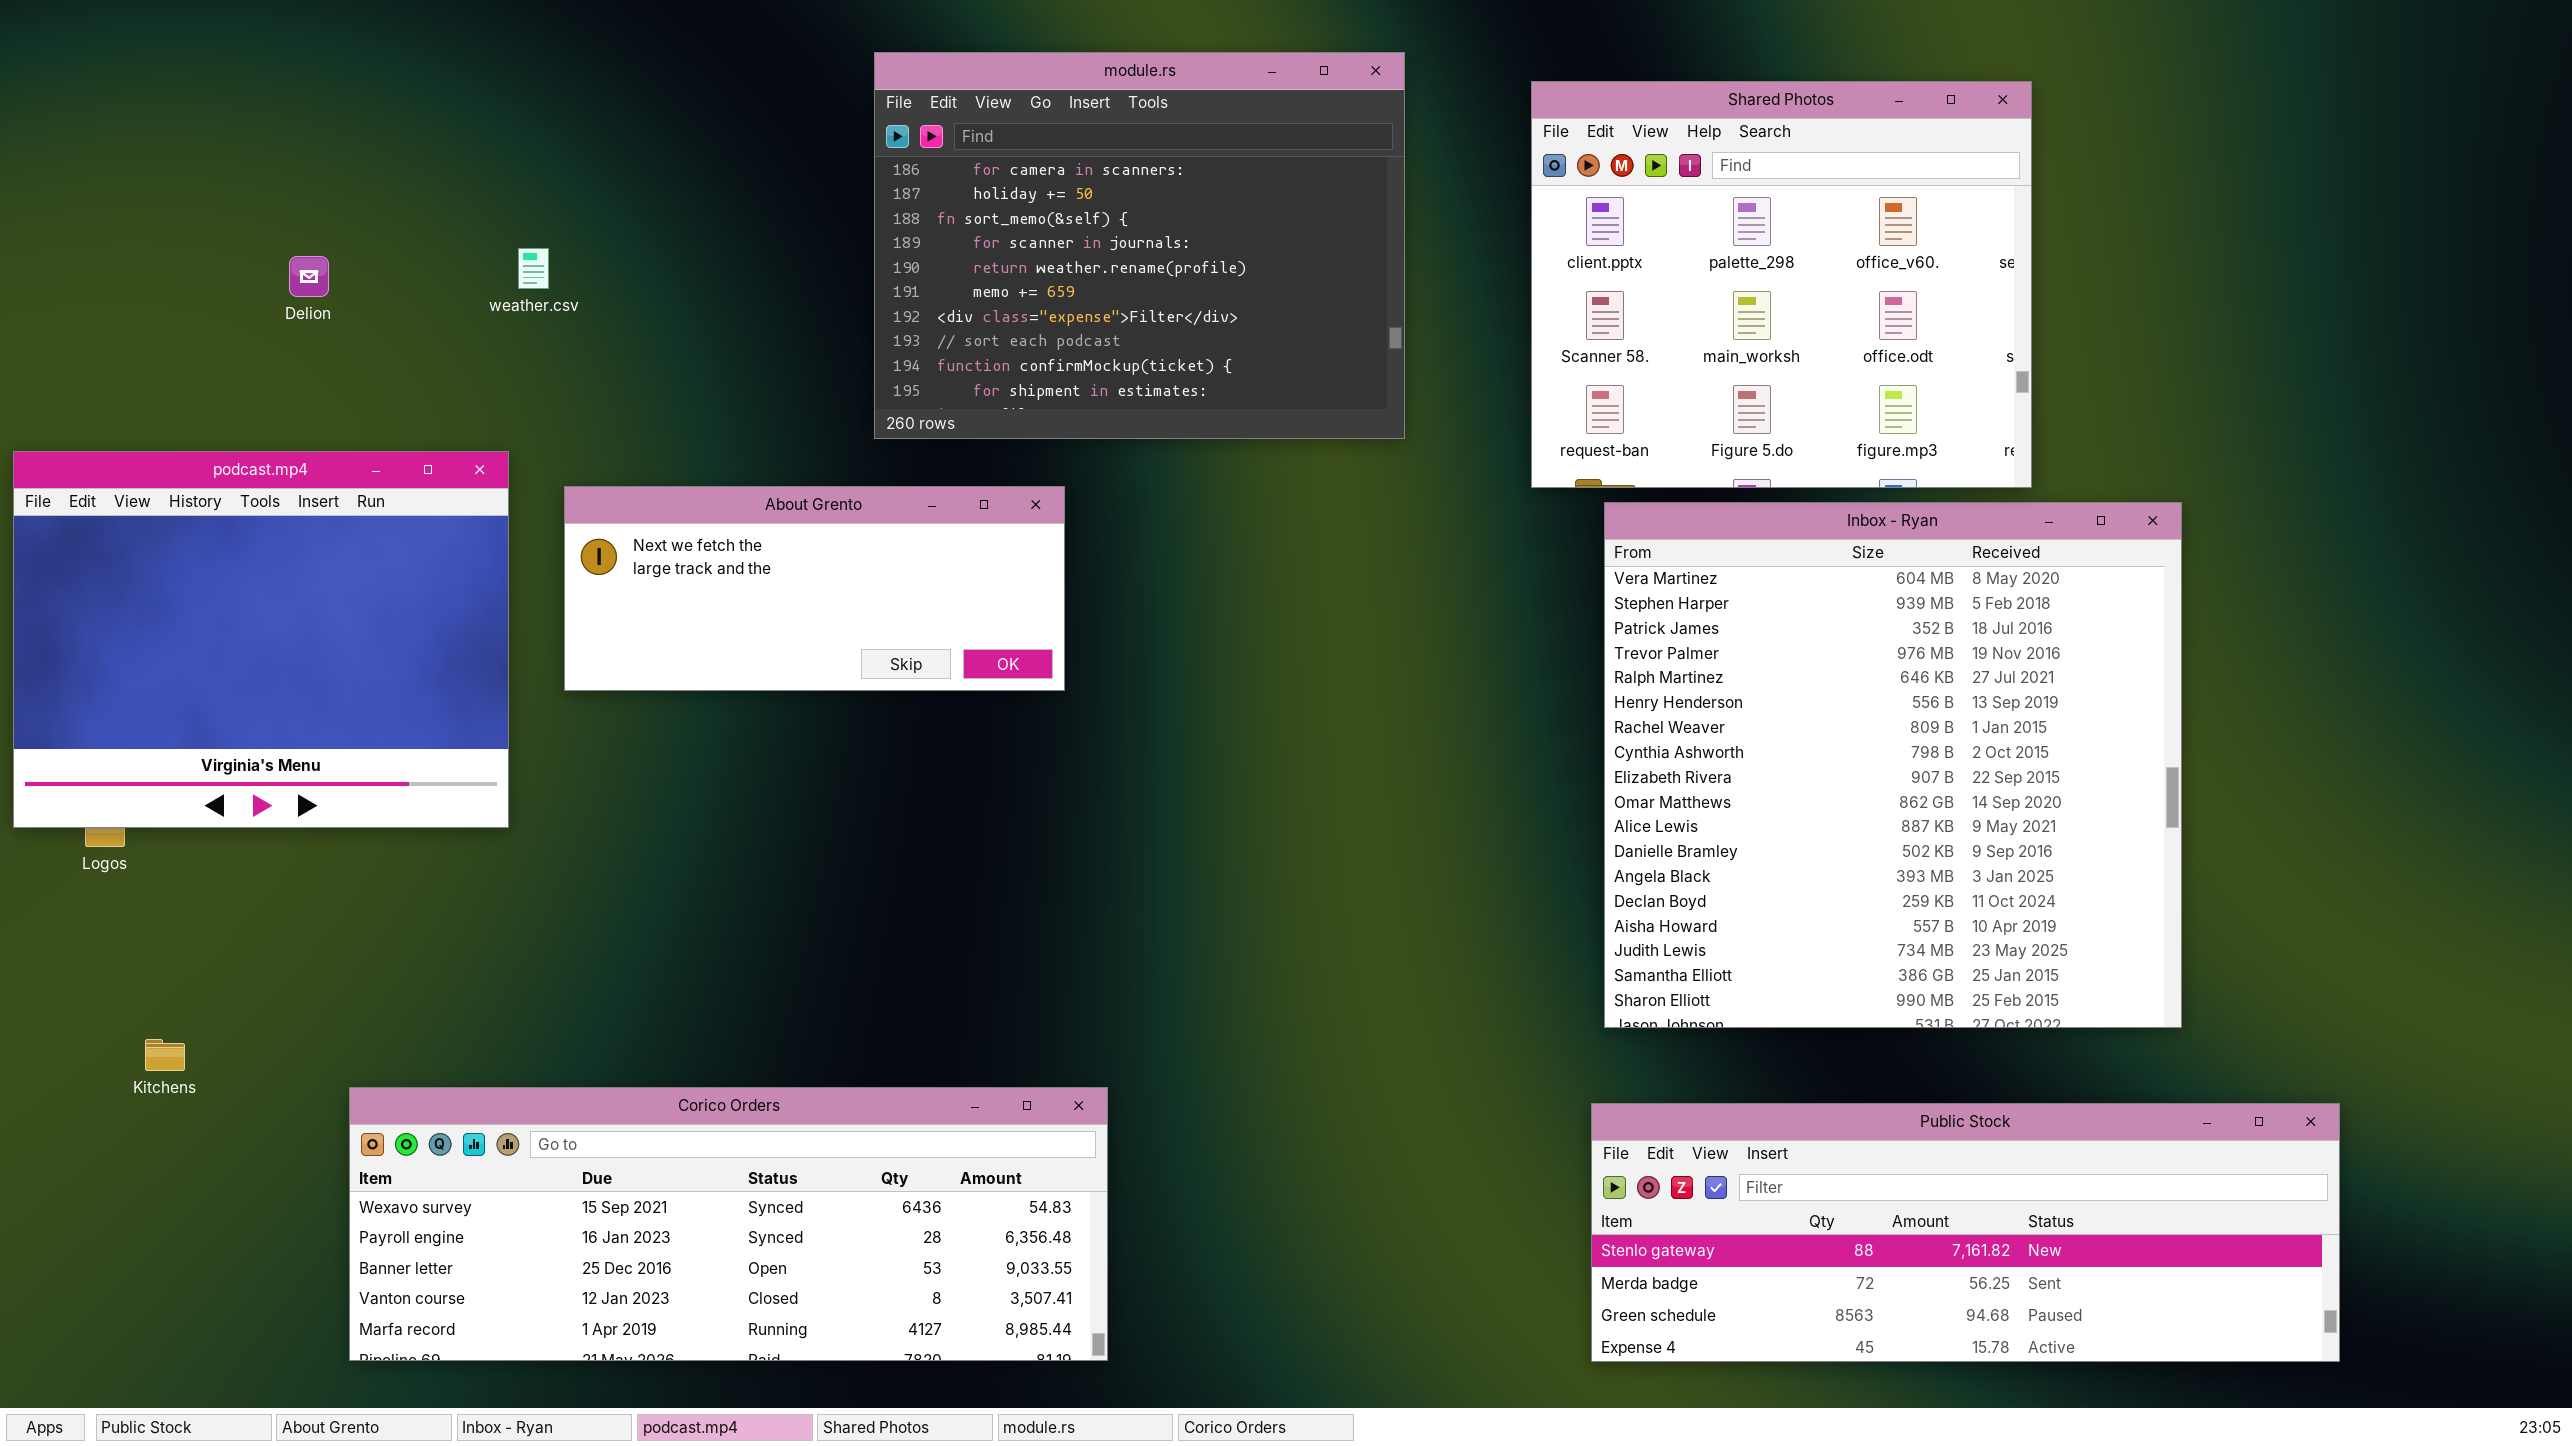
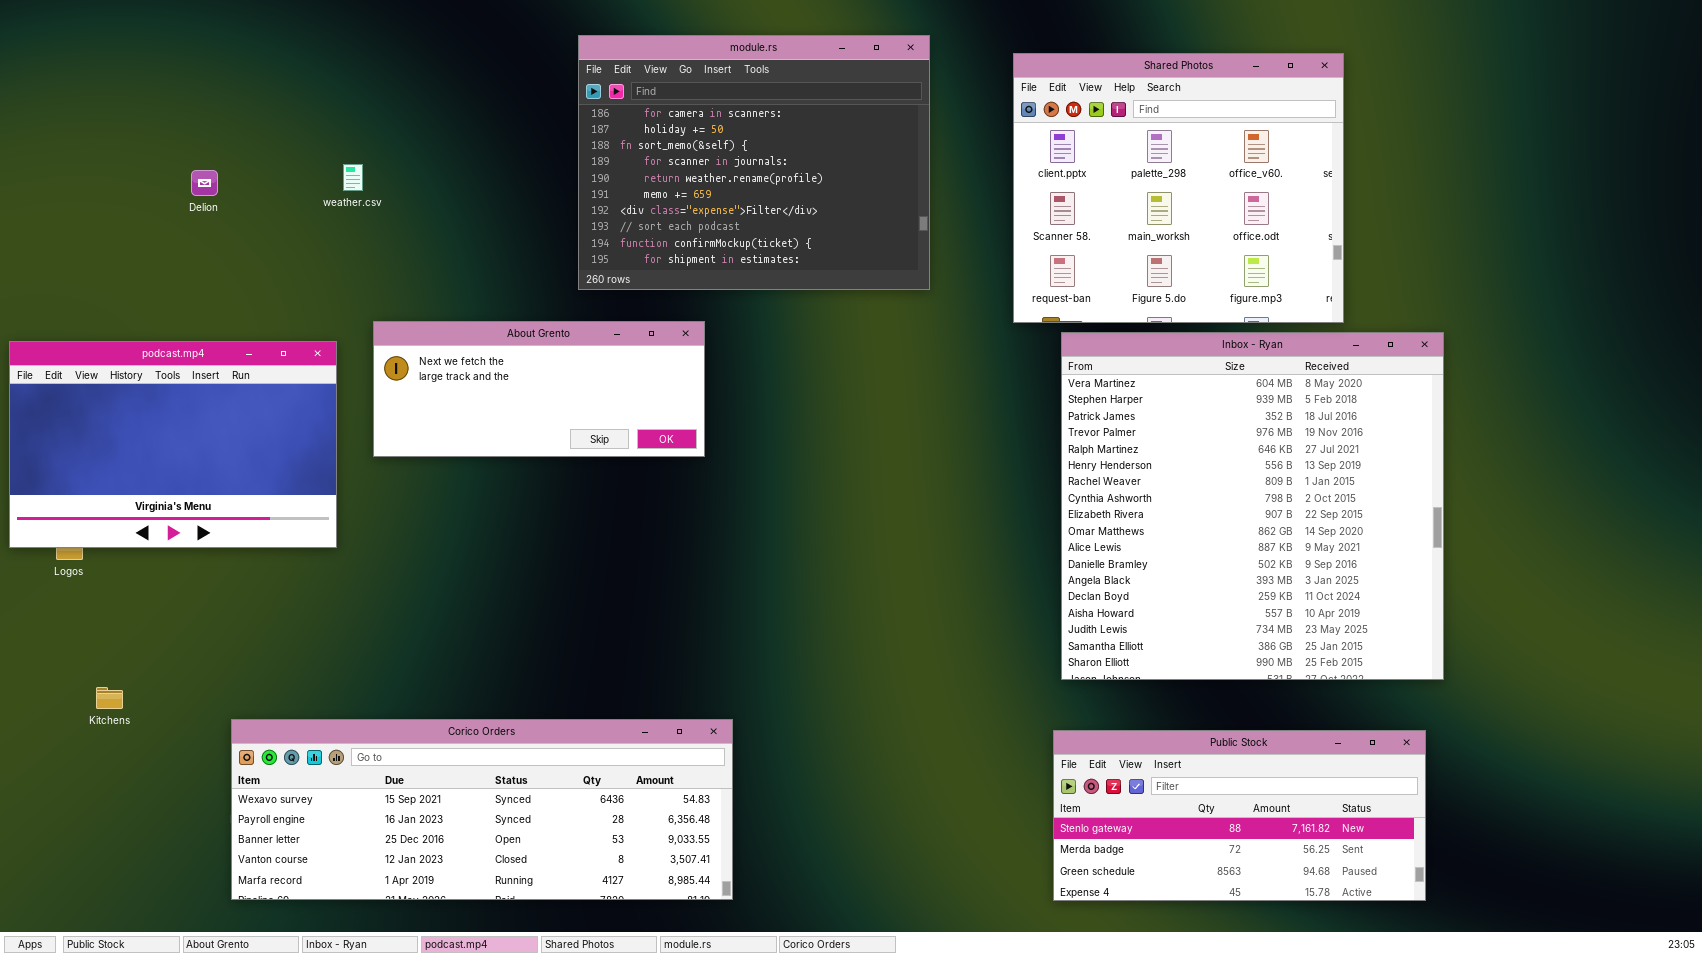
podcast.mp4: [13,451,509,828] -> [9,341,337,548], resized
Public Stock: [1591,1103,2340,1362] -> [1053,730,1426,901], resized

